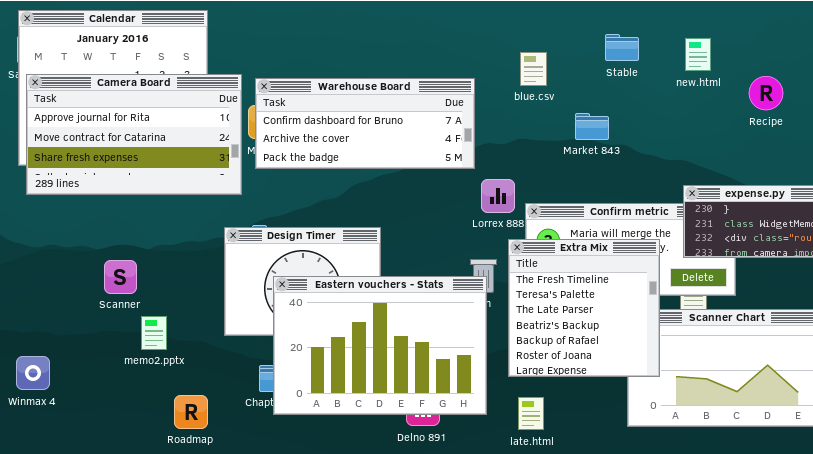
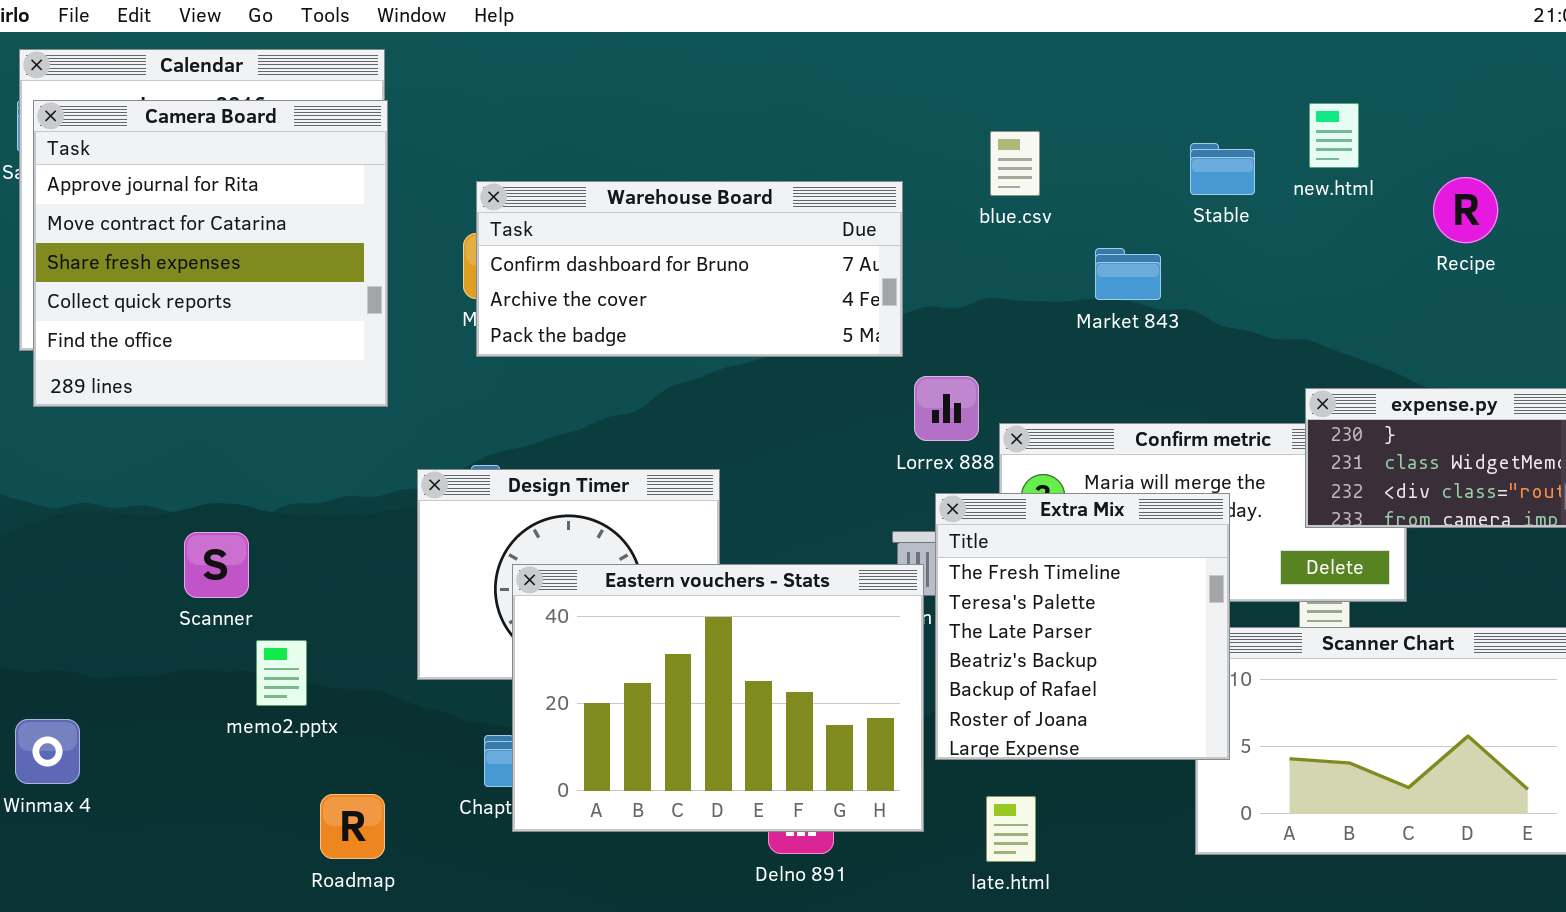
Stable: [605,34,639,61] -> [1190,143,1255,195], moved
Camera Board: [26,74,242,195] -> [33,100,388,407], resized
Extra Mix: [508,239,660,377] -> [935,493,1230,760], moved

